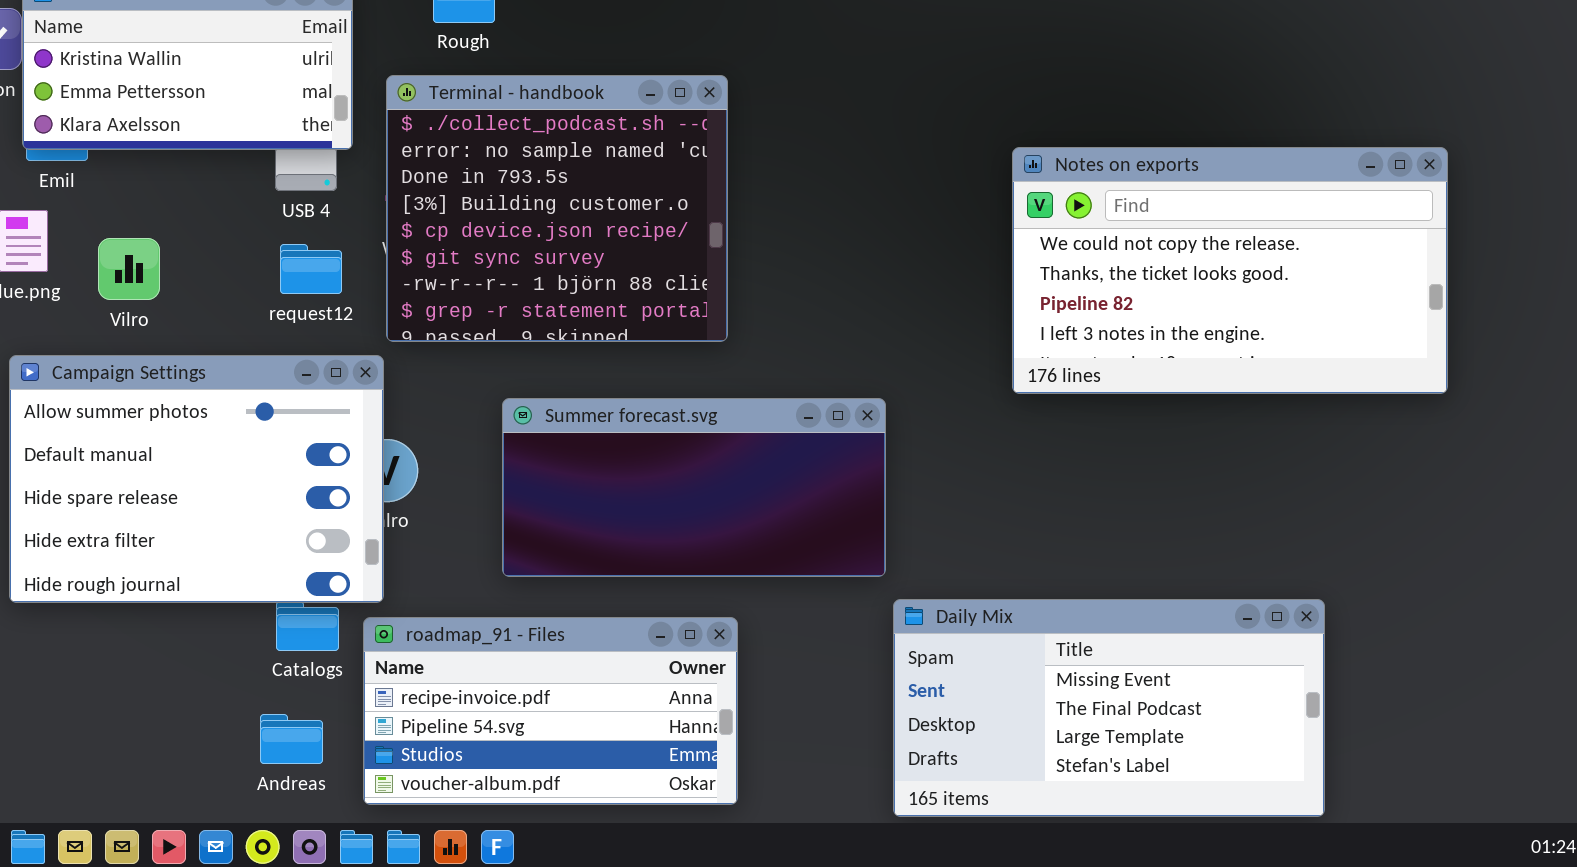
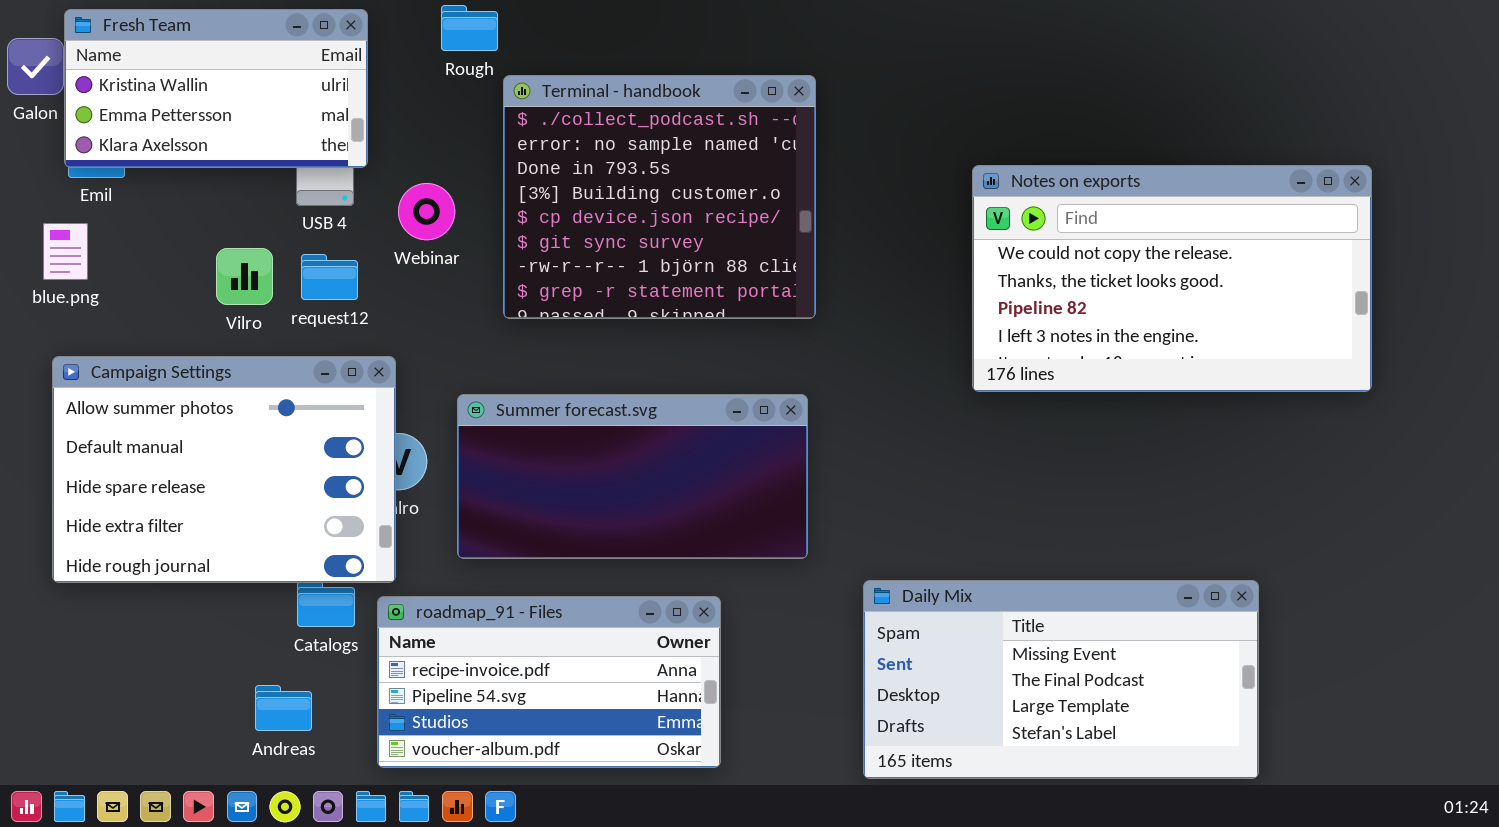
Terminal - handbook: [386,75,728,342] -> [503,75,816,319], moved
Vilro: [98,238,160,300] -> [216,248,273,305], moved
Summer forecast.svg: [502,398,886,577] -> [457,394,808,559], moved
Andreas: [260,714,323,764] -> [255,685,312,731], moved

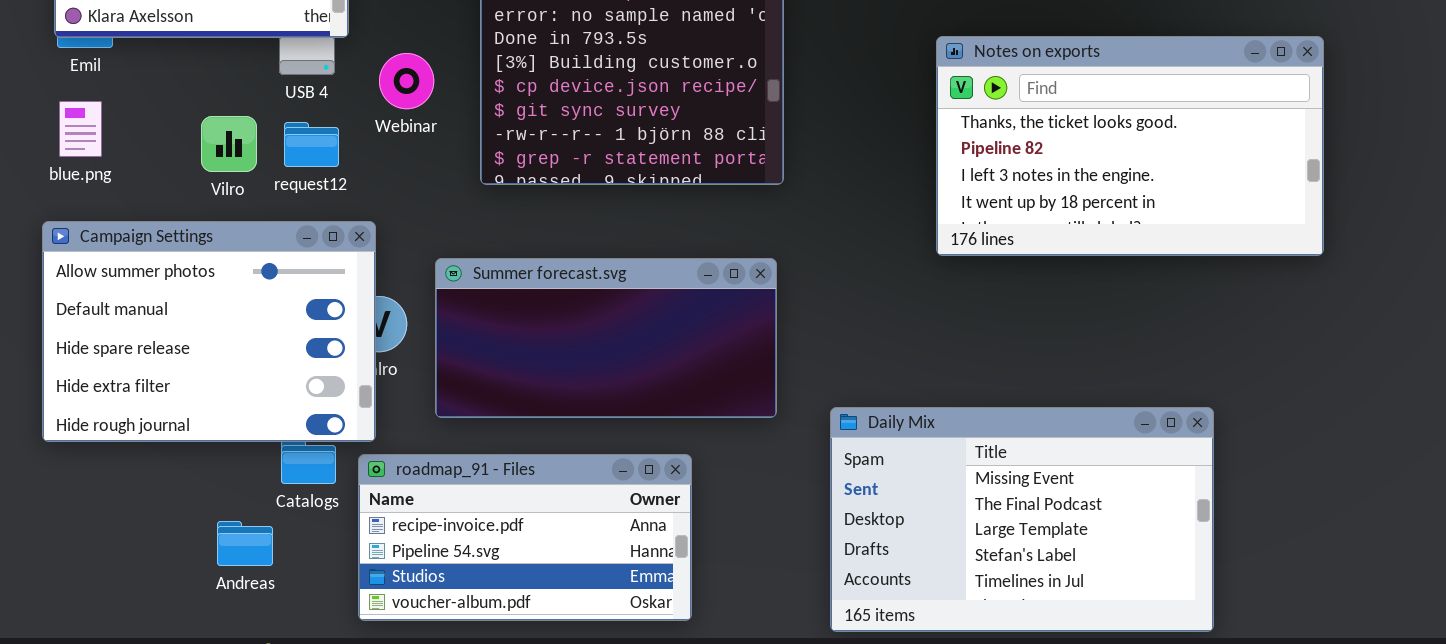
Notes on exports: [972,165,1372,392] -> [936,36,1324,256], scrolled down 1 row
blue.png: [43,223,88,280] -> [59,101,102,157], moved
Daily Mix: [863,580,1259,779] -> [830,407,1214,632], resized
Andreas: [255,685,312,731] -> [217,521,273,566], moved

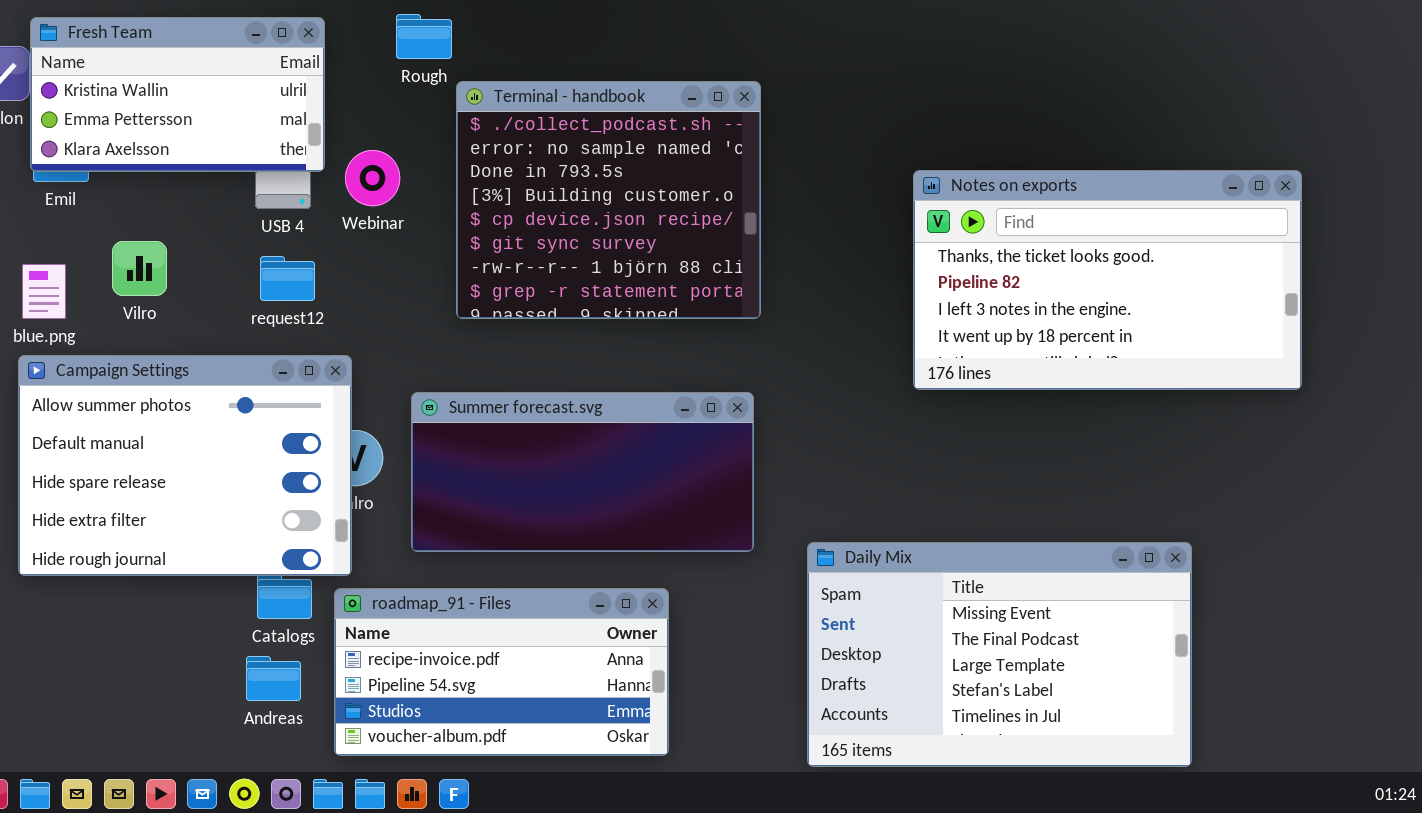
Webinar: [379,53,434,109] -> [345,150,400,206], moved
blue.png: [59,101,102,157] -> [22,264,66,319], moved
Vilro: [201,116,257,172] -> [112,241,167,296], moved
Andreas: [217,521,273,566] -> [246,656,301,701], moved

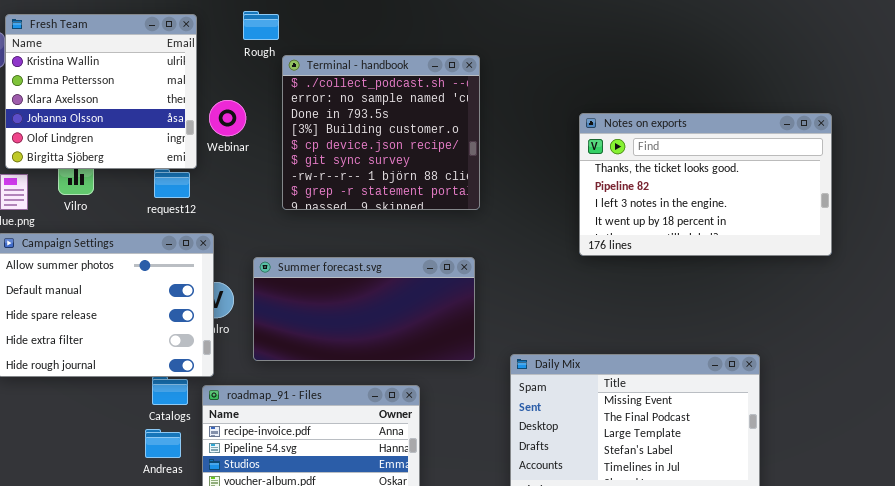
Fresh Team: [30,17,325,172] -> [5,14,197,169], resized

